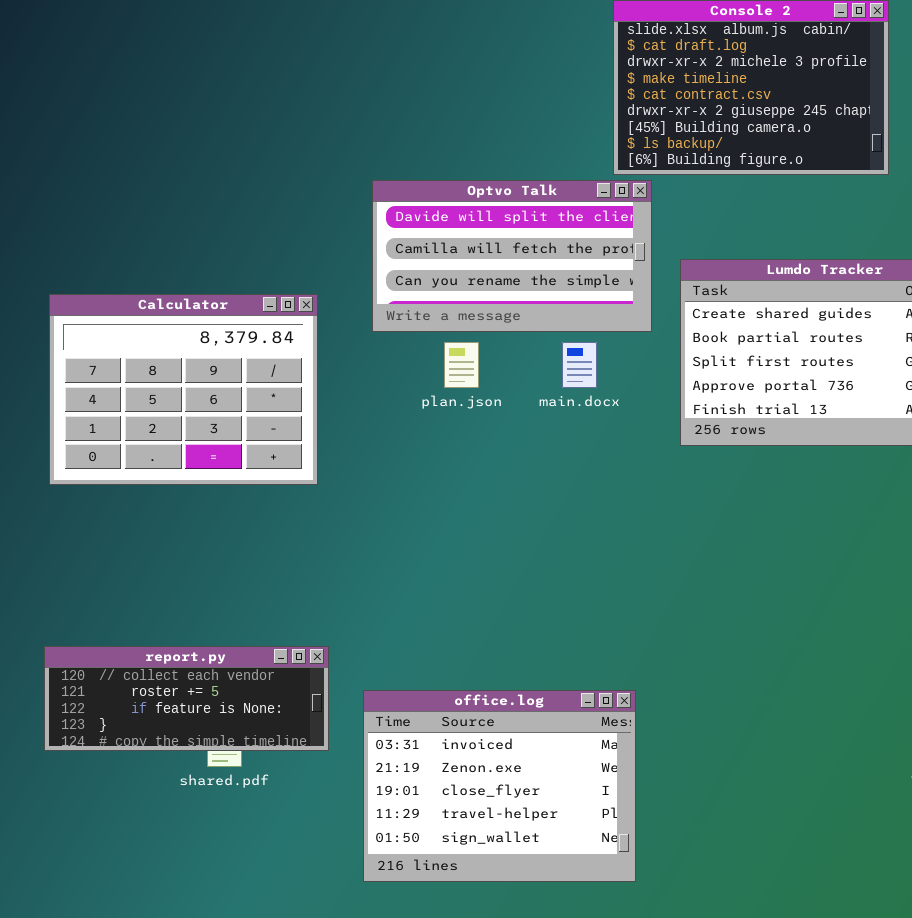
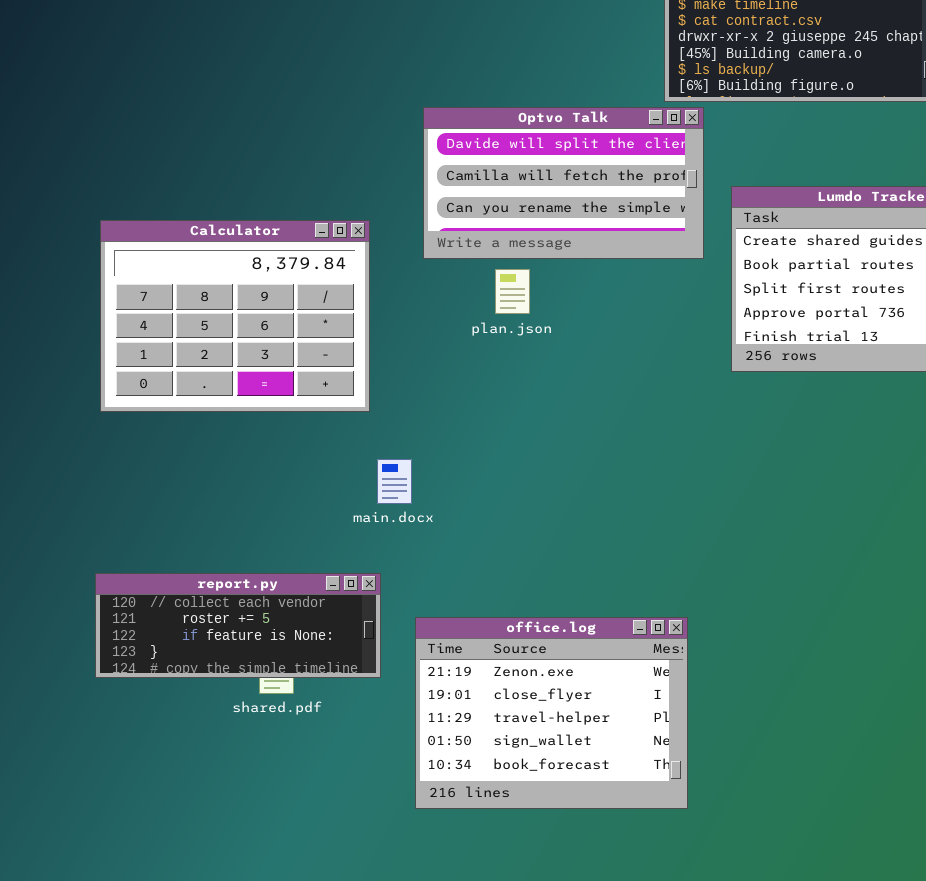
main.docx: [562,342,597,388] -> [377,459,412,504], moved
office.log: [363,690,636,882] -> [415,617,688,809], scrolled down 1 row

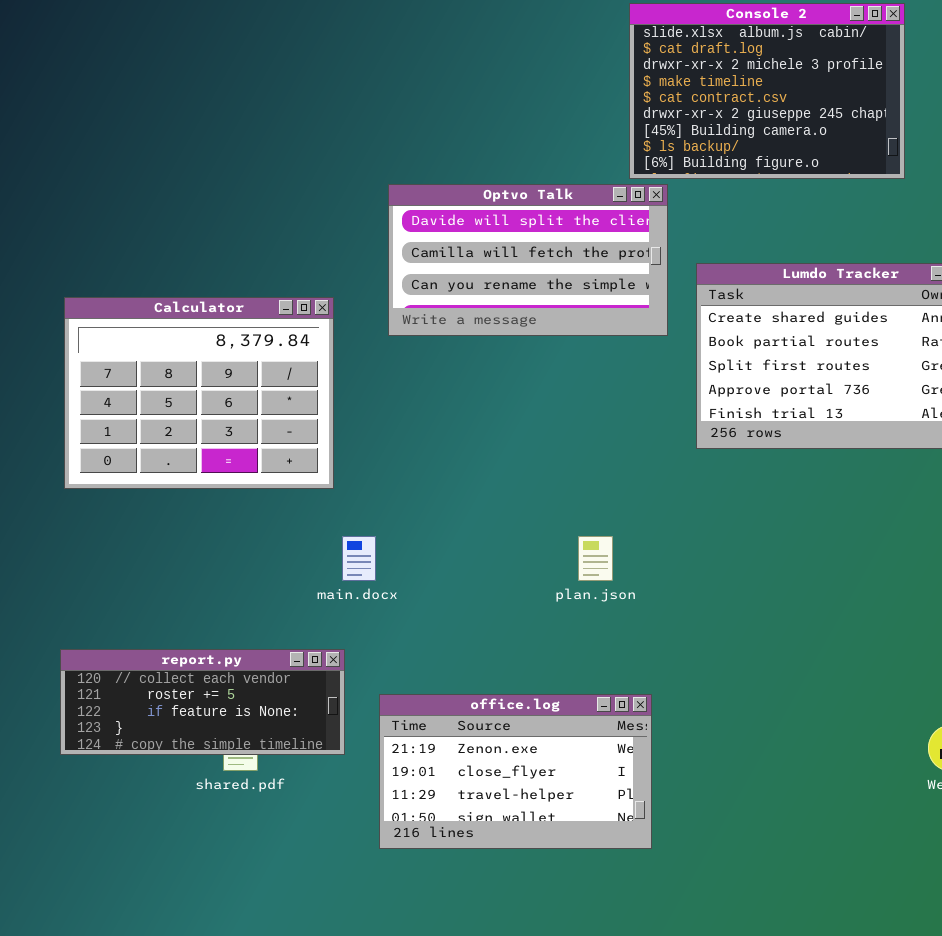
plan.json: [495,269,530,314] -> [578,536,613,581], moved
office.log: [415,617,688,809] -> [379,694,652,849], resized

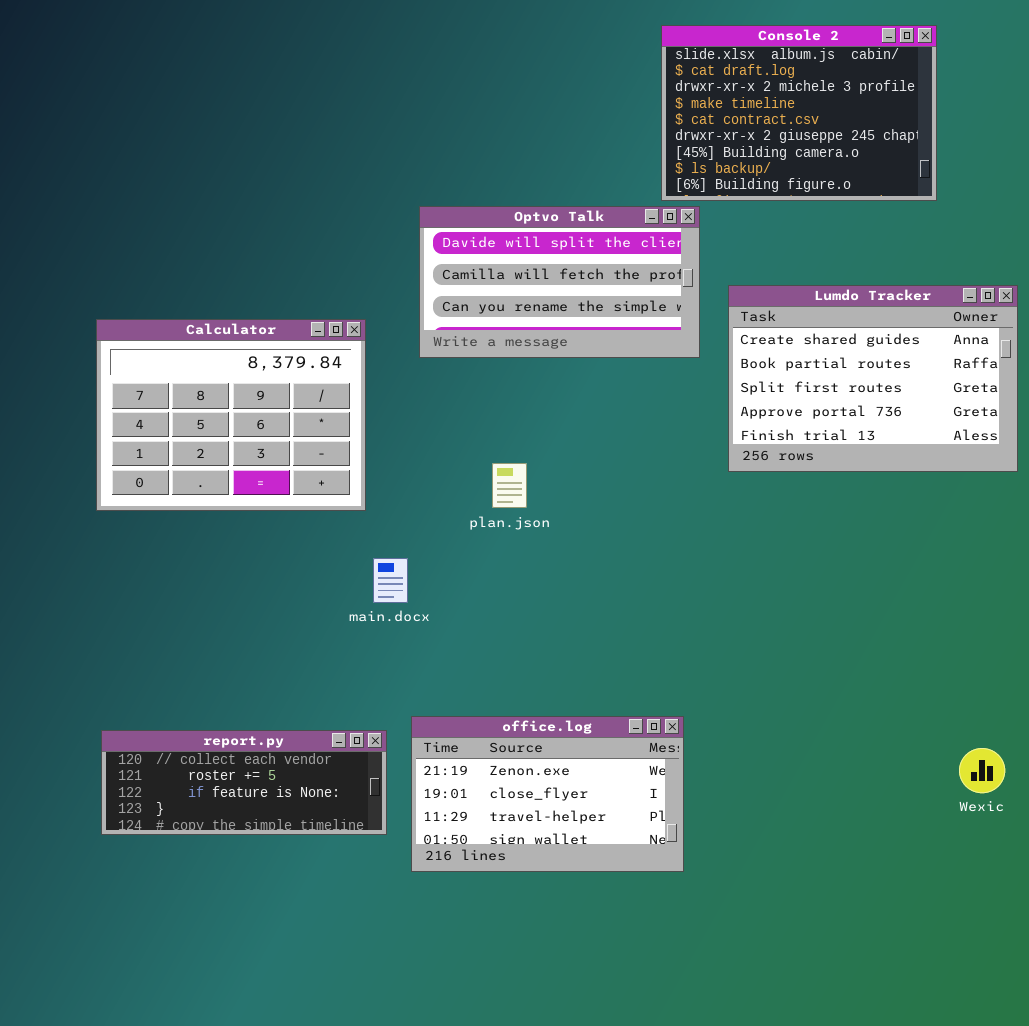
plan.json: [578,536,613,581] -> [492,463,527,508], moved
report.py: [60,649,345,755] -> [101,730,387,835], moved

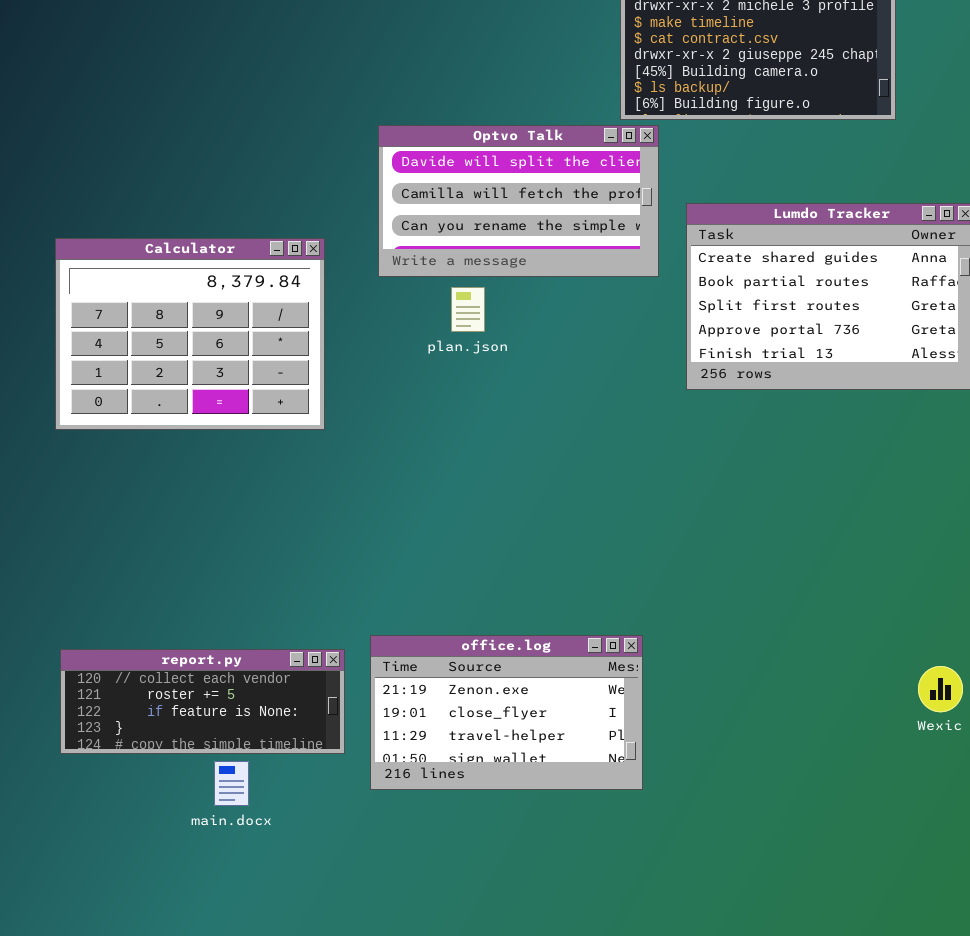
plan.json: [492,463,527,508] -> [451,287,485,332], moved
main.docx: [373,558,408,603] -> [214,761,249,806], moved

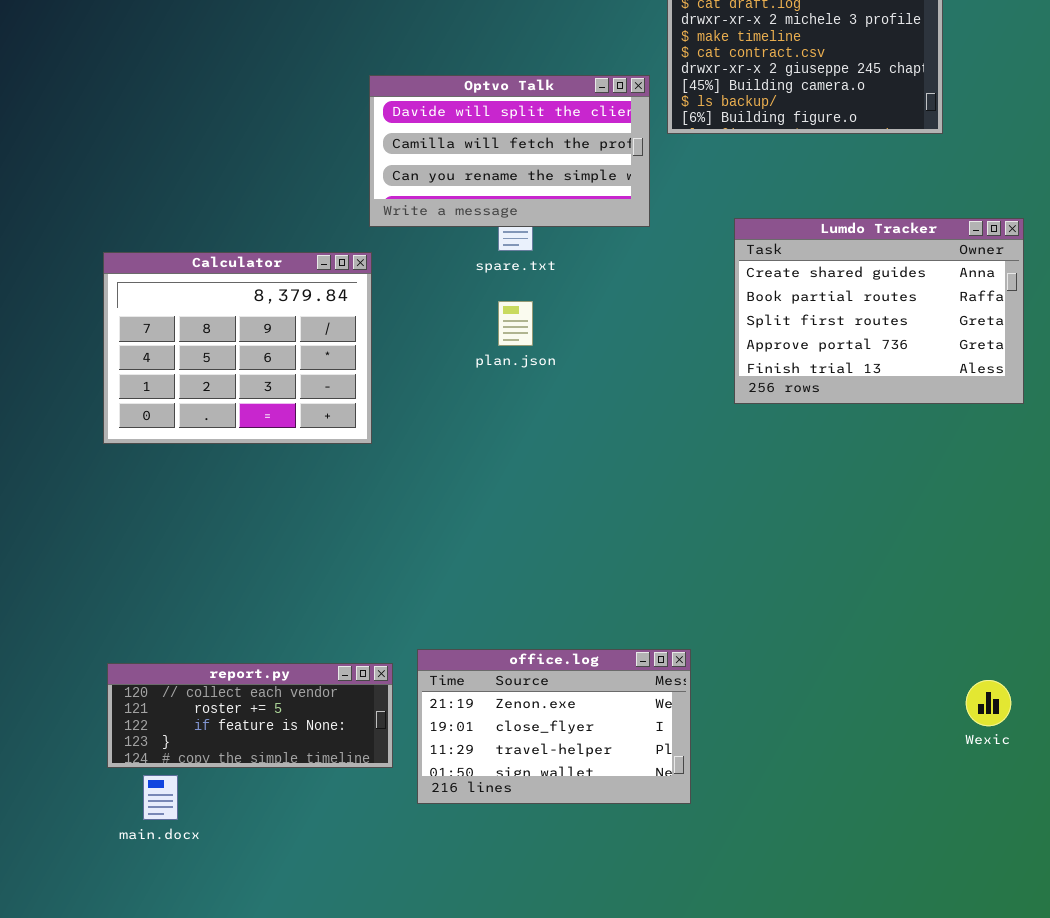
Optvo Talk: [378,125,659,277] -> [369,75,650,227], moved
main.docx: [214,761,249,806] -> [143,775,178,820], moved

